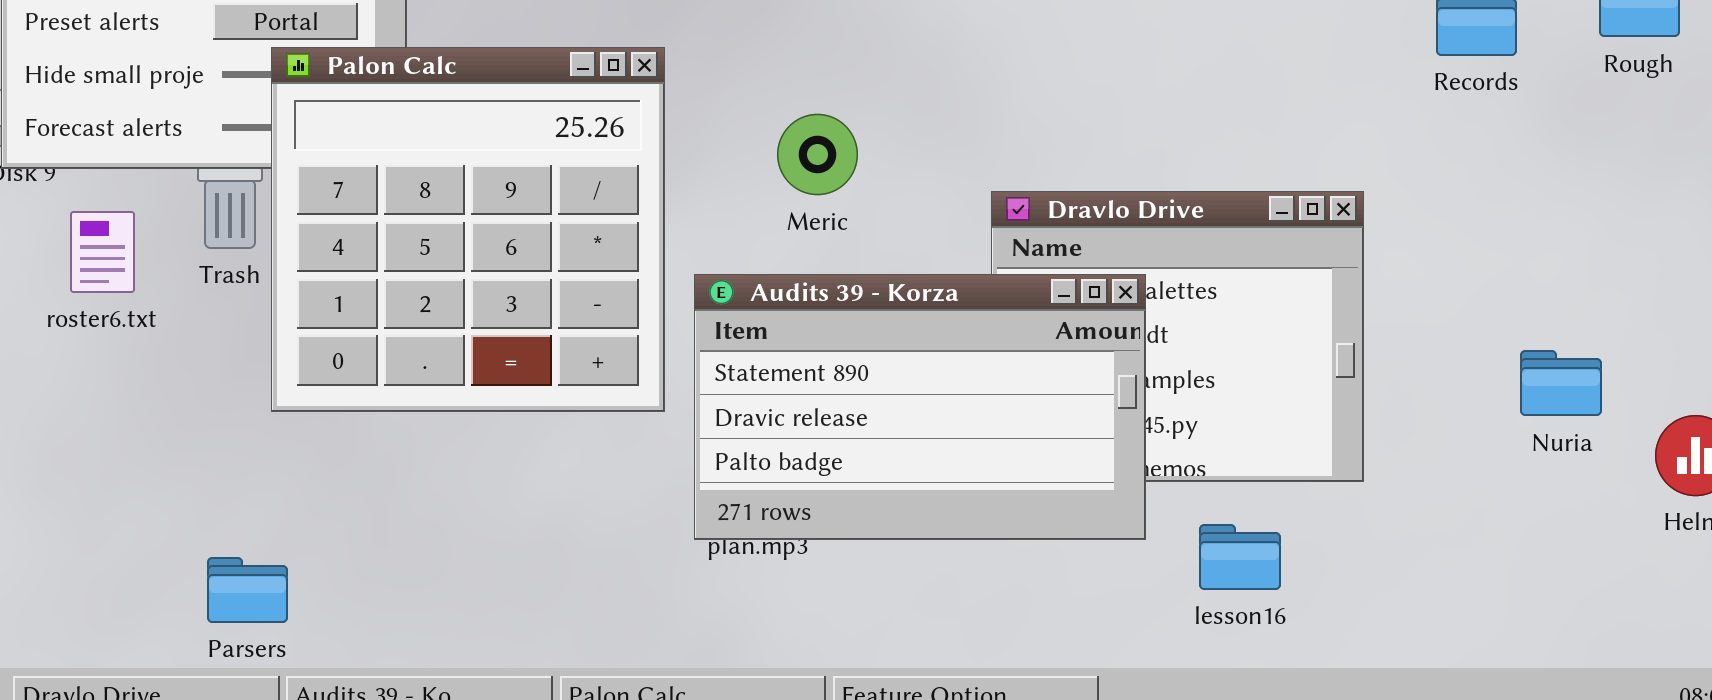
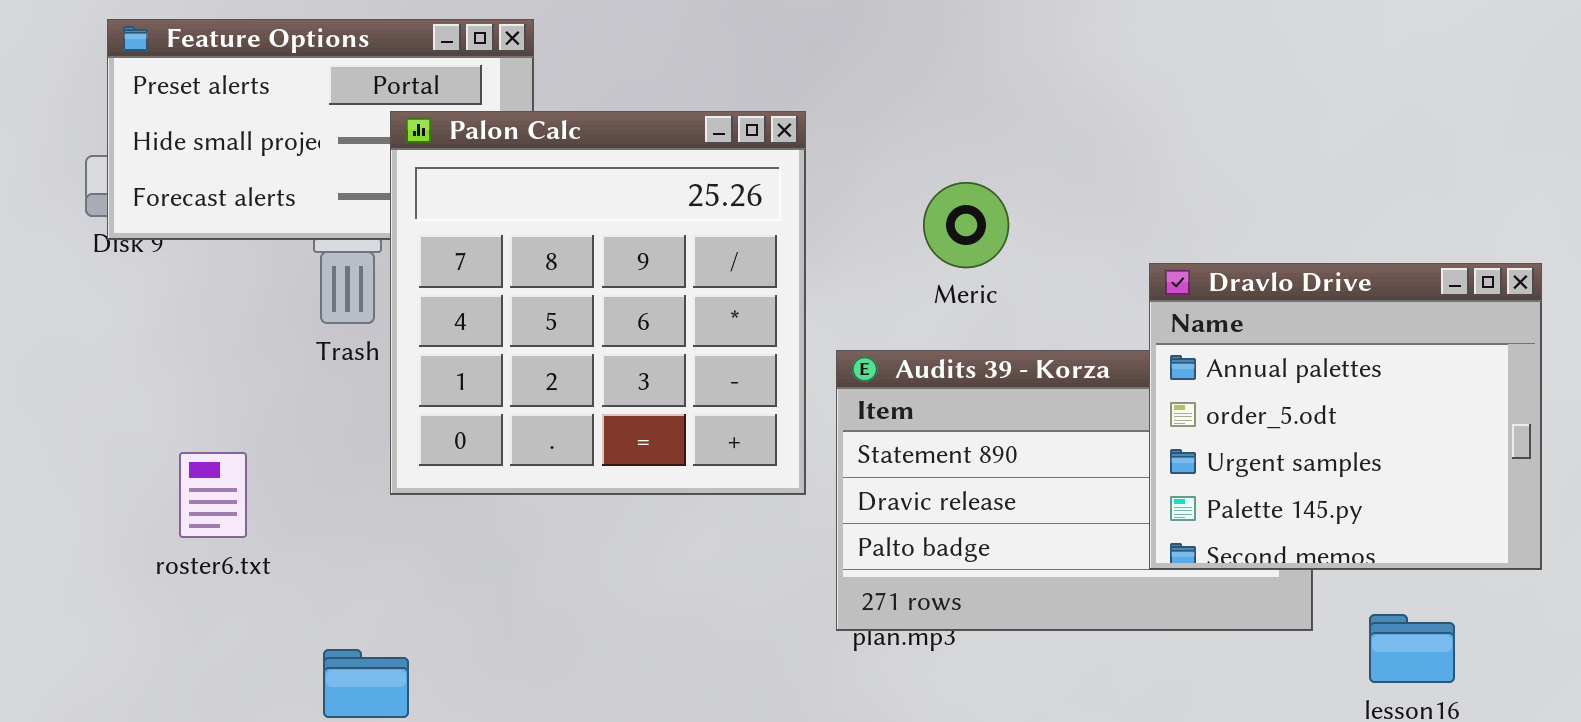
Dravlo Drive: [991,191,1364,482] -> [1149,263,1542,570], raised
roster6.txt: [70,211,135,293] -> [179,452,247,538], moved

